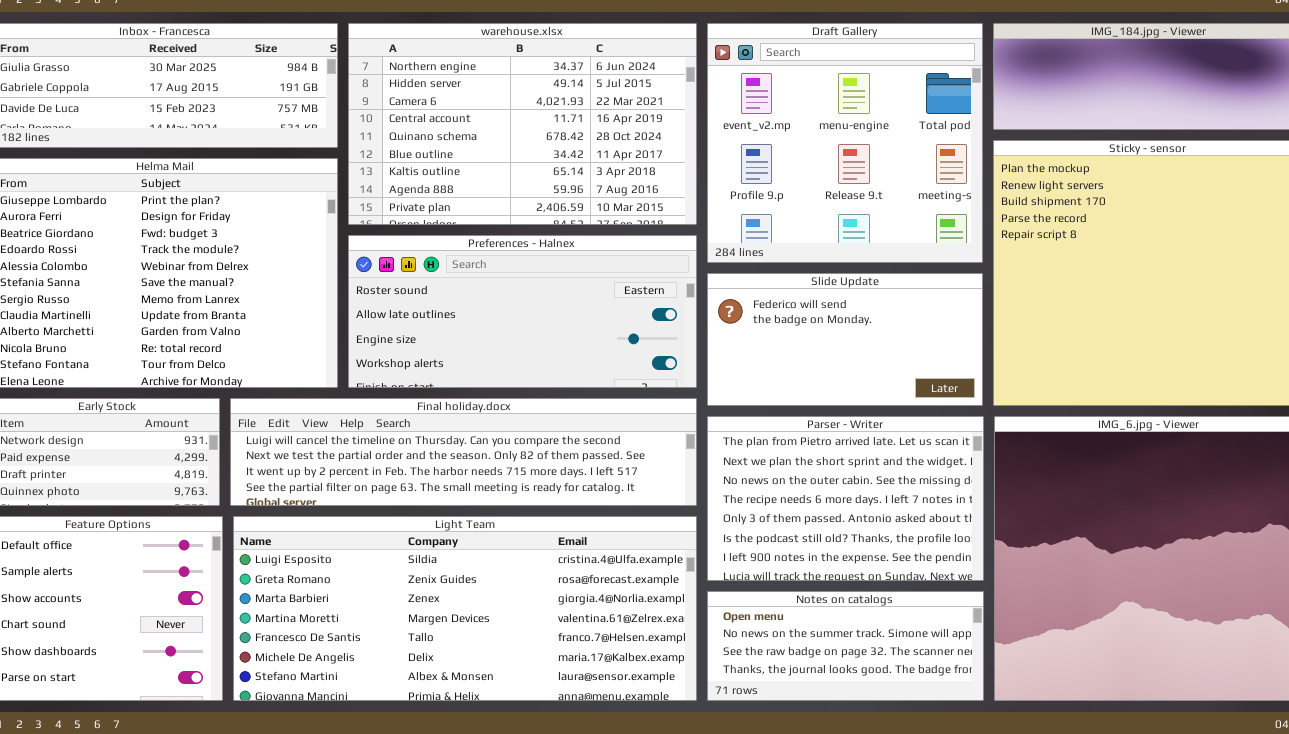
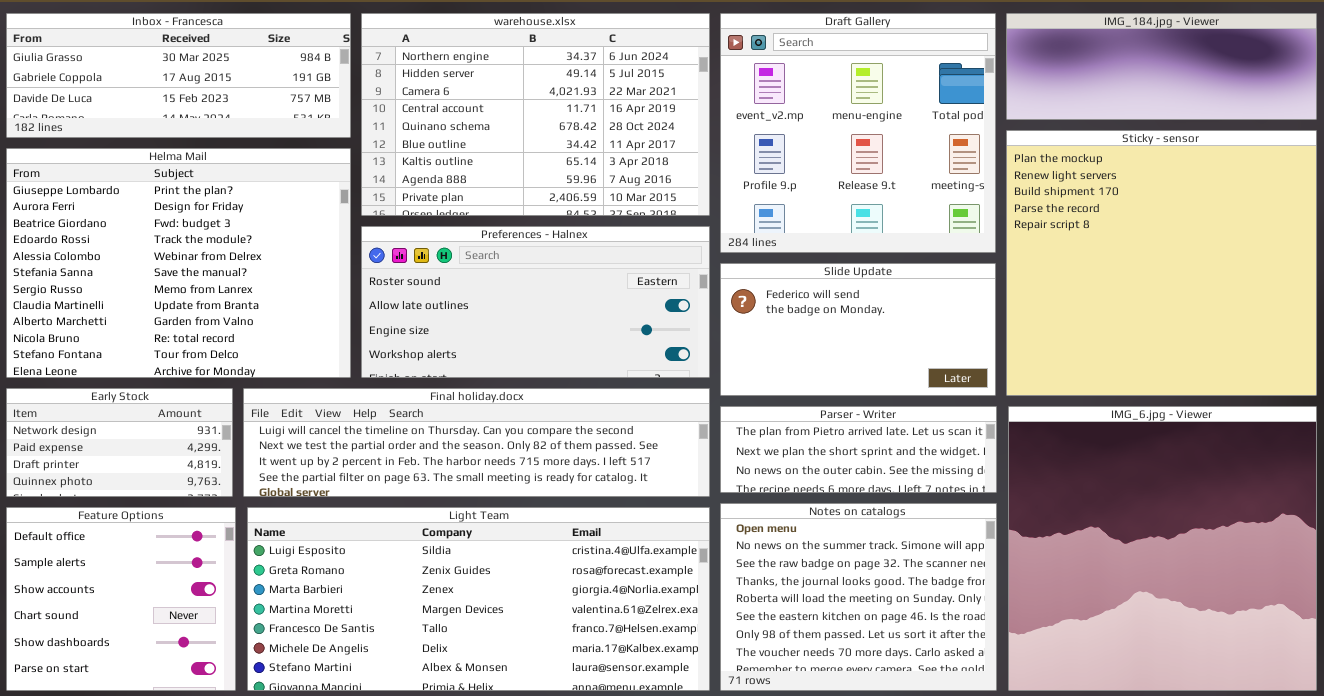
Parser - Writer: [707,416,984,581] -> [720,406,997,493], resized
Notes on catalogs: [707,591,984,701] -> [720,503,997,691], resized

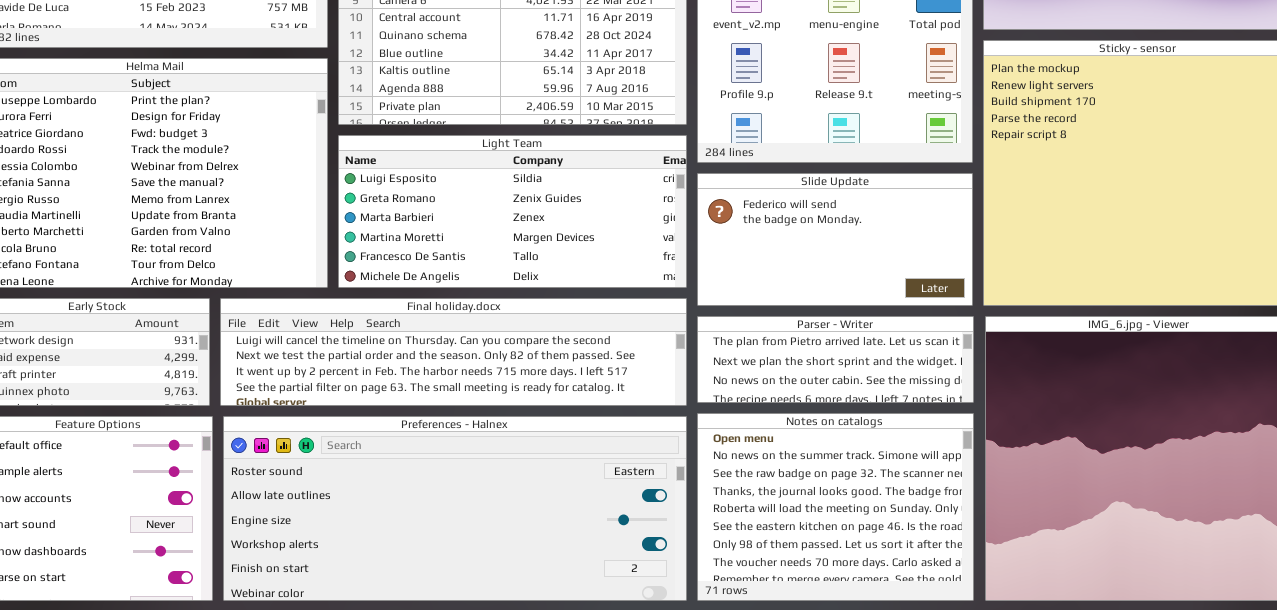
Preferences - Halnex: [361,226,710,378] -> [223,416,687,601], moved, resized
Light Team: [247,507,710,691] -> [338,135,687,288], moved, resized

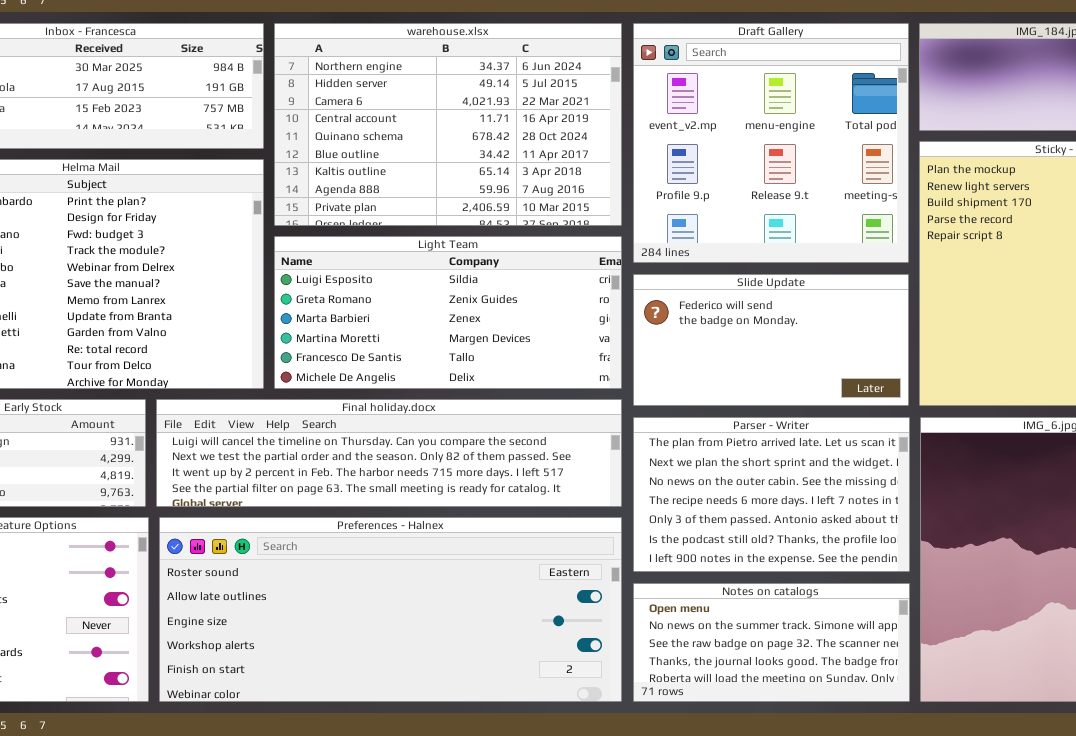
Parser - Writer: [697,316,974,403] -> [633,417,910,572], resized
Notes on catalogs: [697,413,974,601] -> [633,583,910,702], resized

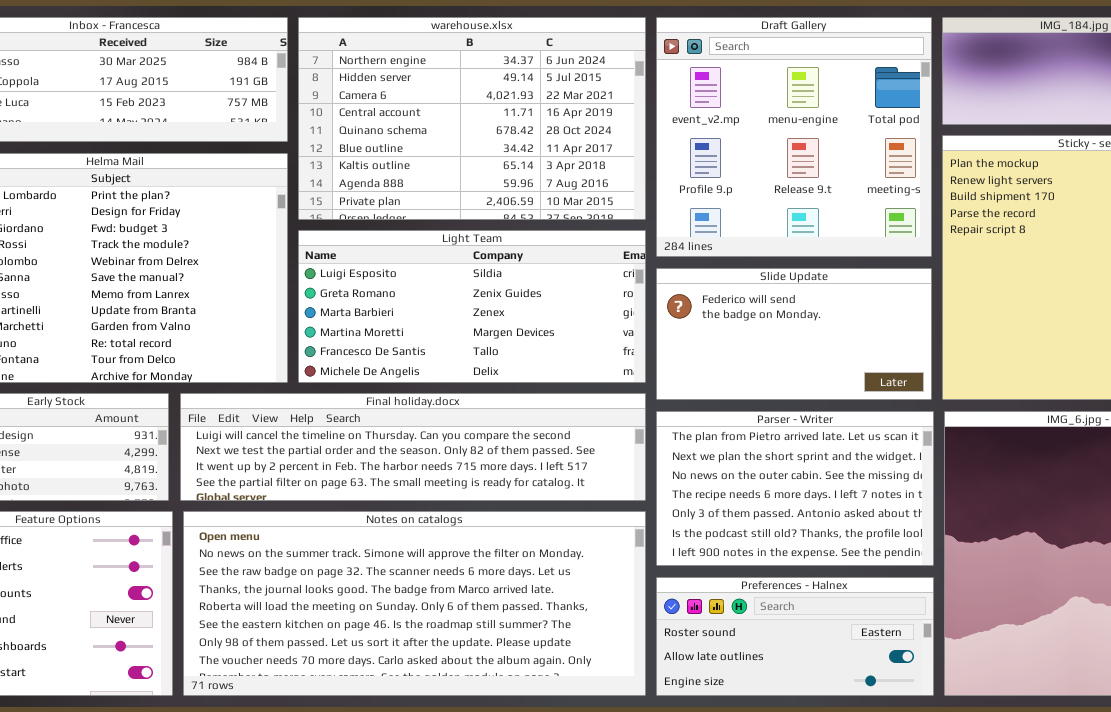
Preferences - Halnex: [159,517,622,702] -> [656,577,934,696], moved, resized
Notes on catalogs: [633,583,910,702] -> [183,511,646,696], moved, resized

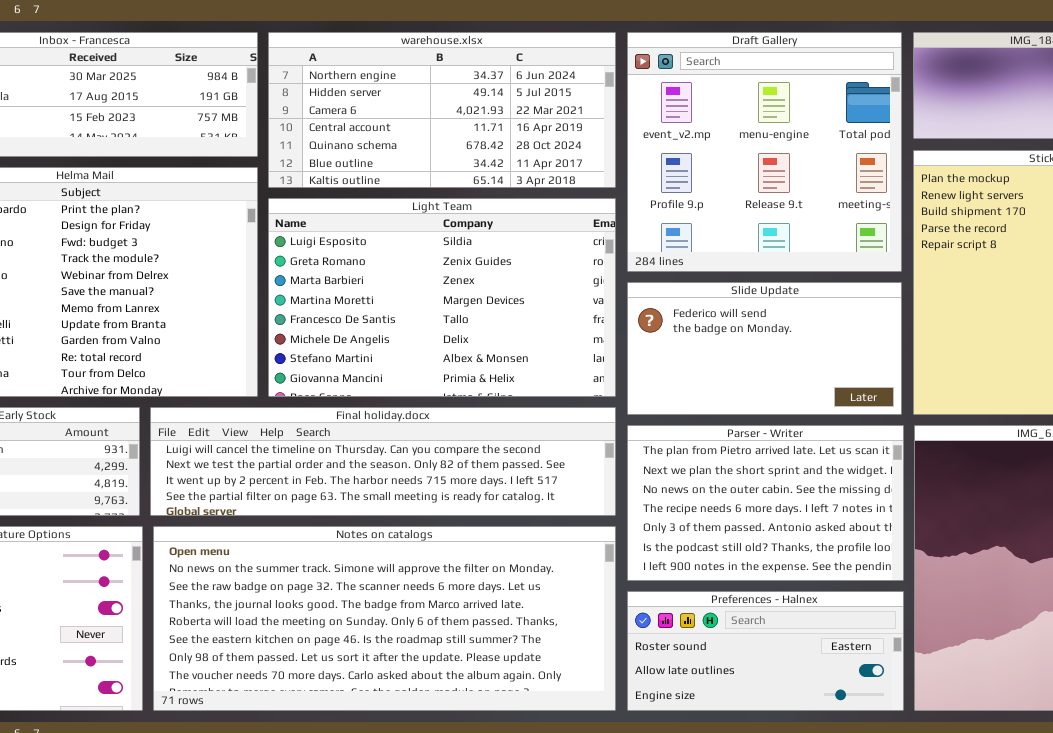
warehouse.xlsx: [298,17,646,220] -> [268,32,616,188], resized
Light Team: [298,230,646,383] -> [268,198,616,397], resized

